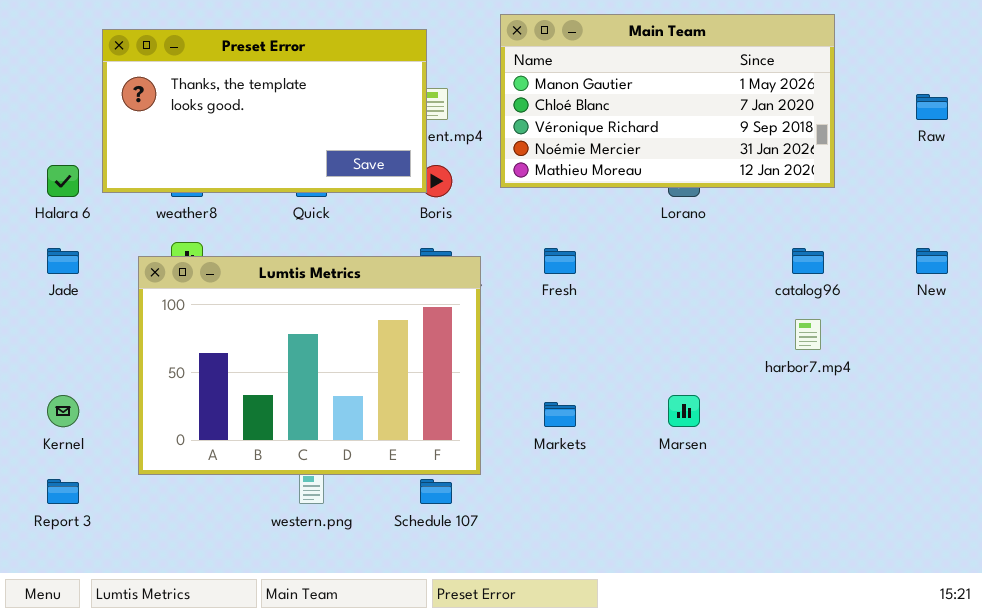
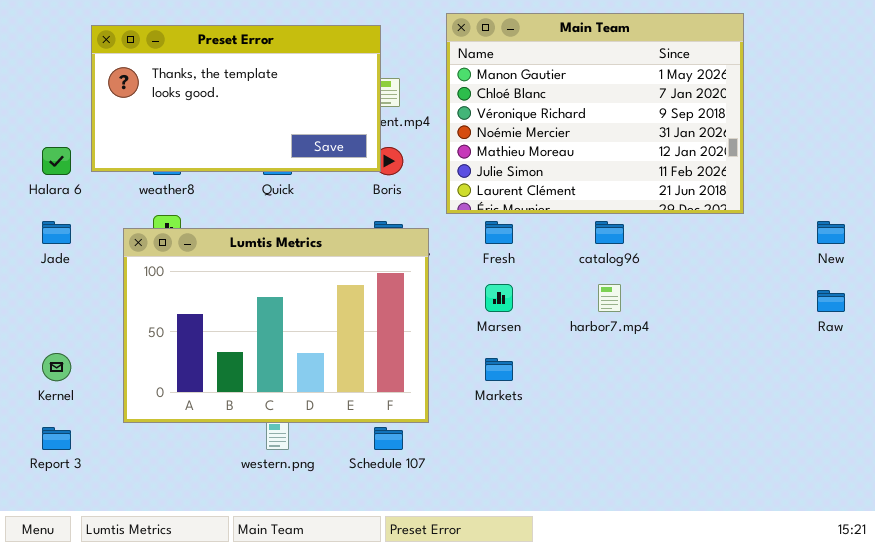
Main Team: [500,14,835,188] -> [446,13,744,214], resized
Raw: [916,94,948,120] -> [817,290,845,312], moved
catalog96: [792,248,824,274] -> [595,221,624,244], moved
harbor7.mp4: [795,319,821,350] -> [598,284,621,312], moved
Marsen: [668,395,700,427] -> [485,284,513,312], moved

